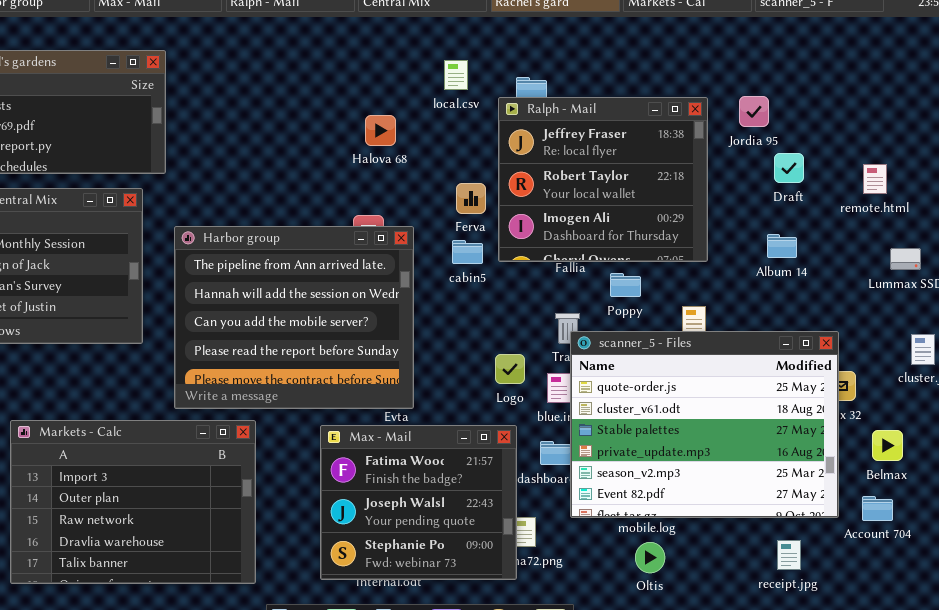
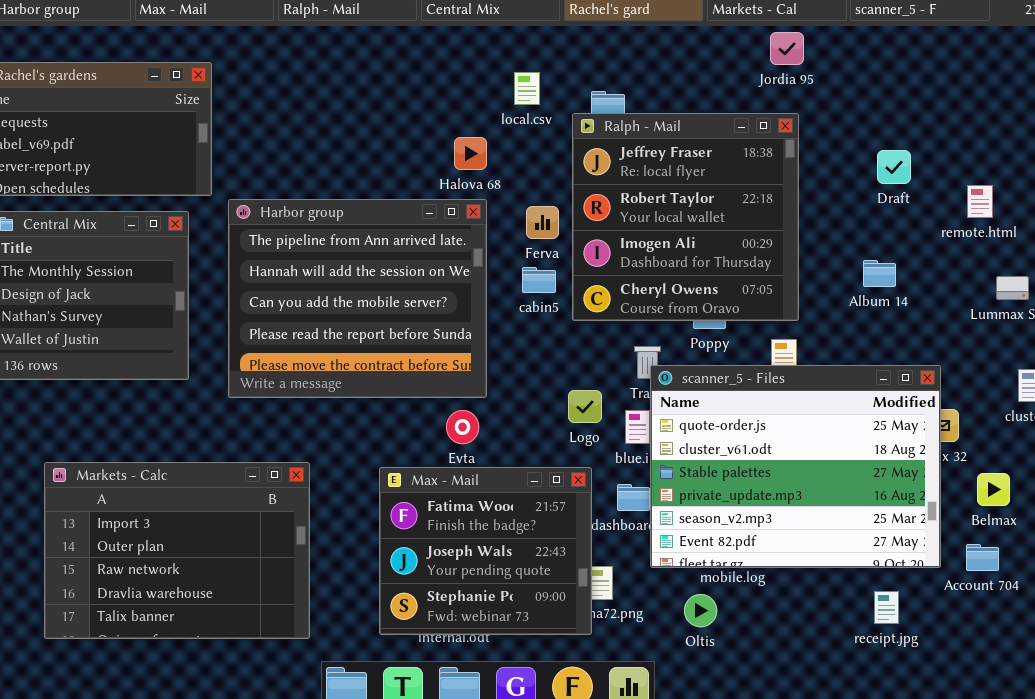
Jordia 95: [739,96,769,127] -> [770,32,804,65], moved
Ralph - Mail: [498,97,708,262] -> [572,113,799,321], resized
Halova 68: [365,115,396,146] -> [454,137,487,170], moved
Draft: [774,153,804,183] -> [877,150,911,184], moved
Harbor group: [174,226,414,409] -> [228,199,487,398], moved
Oltis: [635,542,665,573] -> [684,594,717,627], moved

